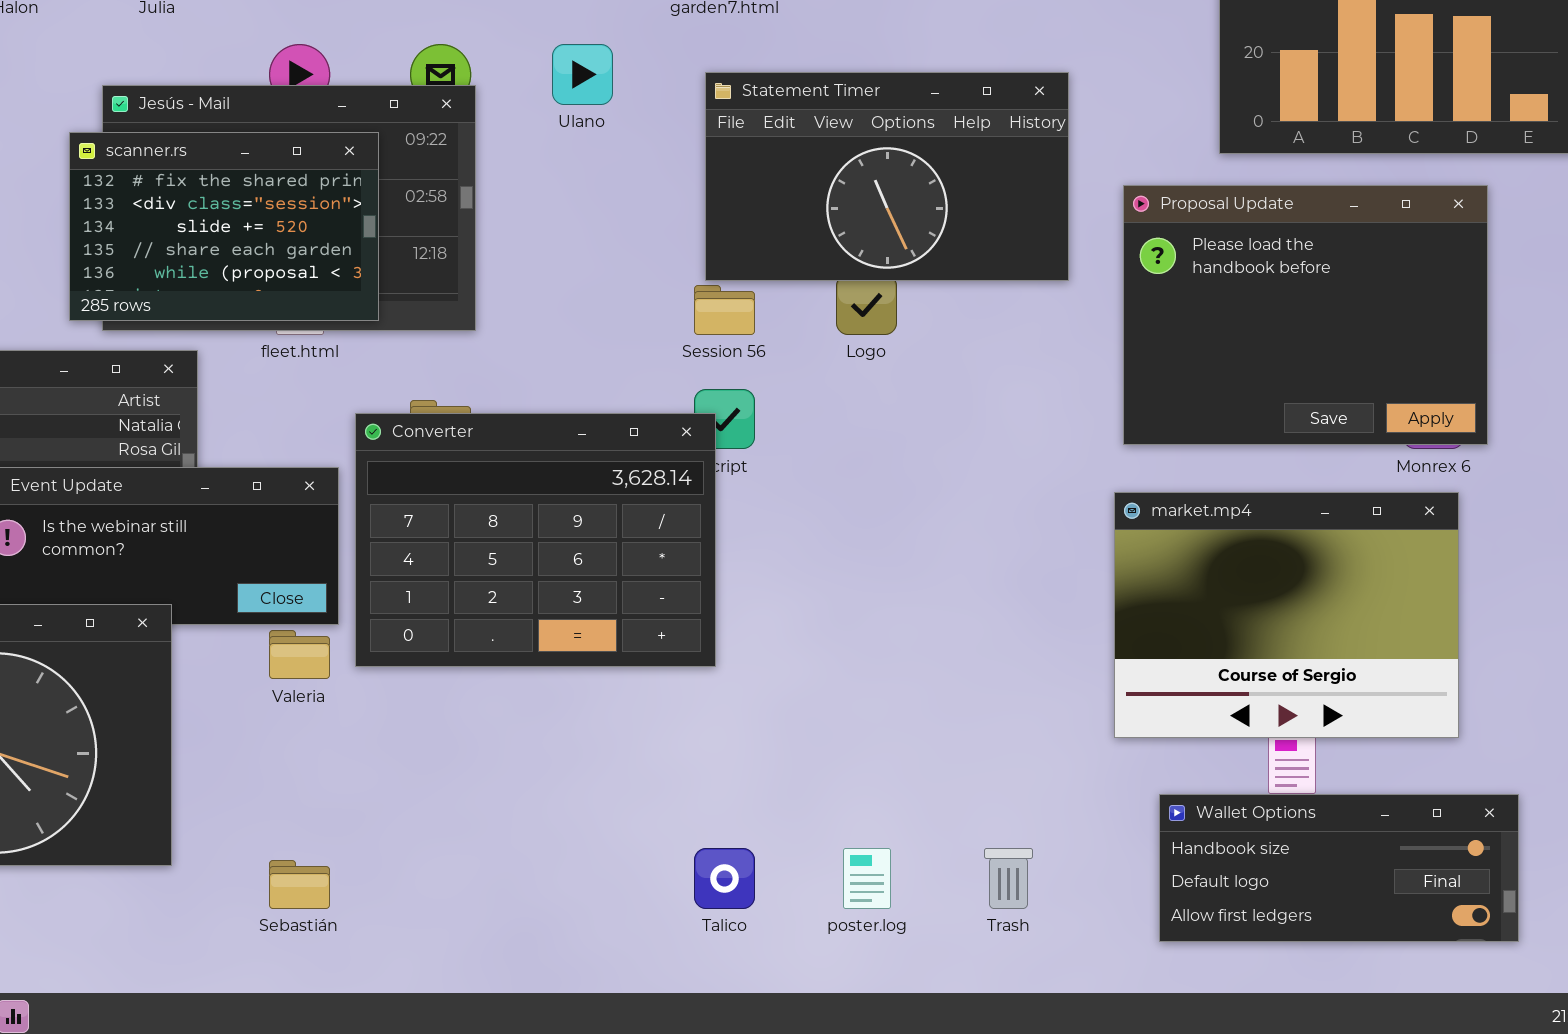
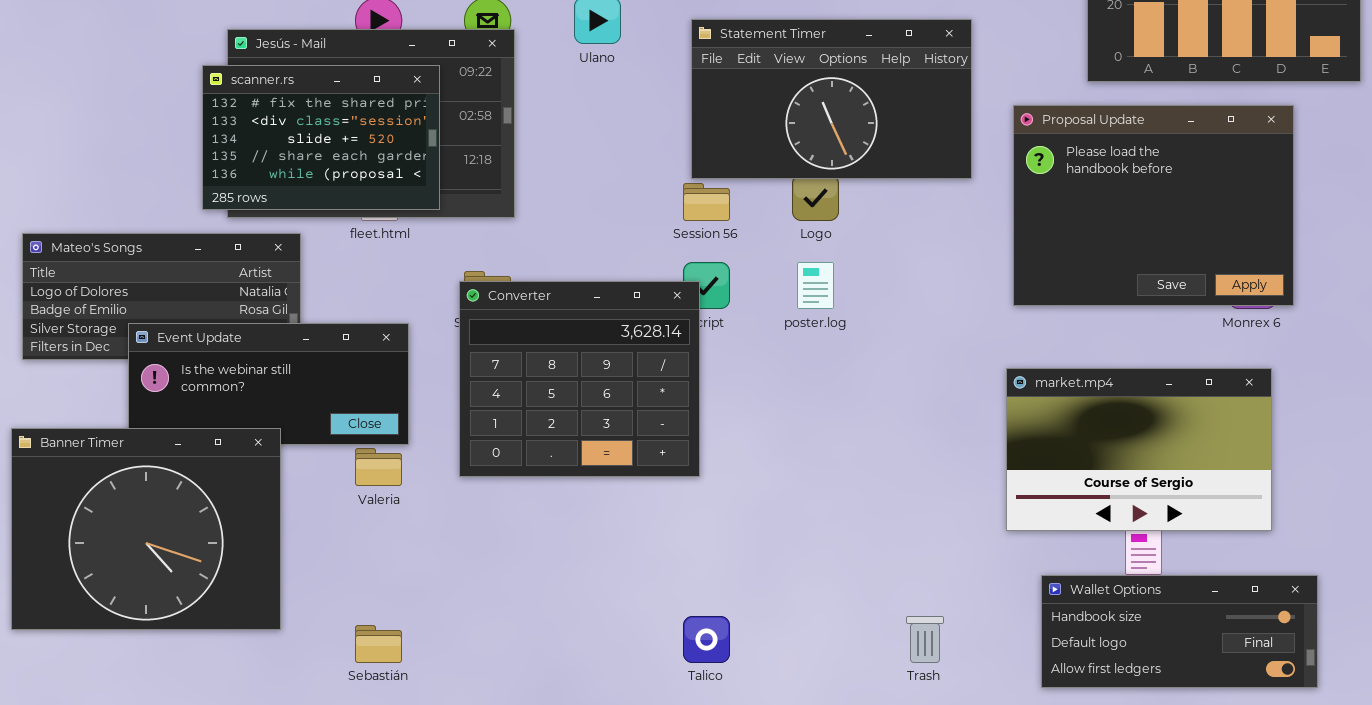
Converter: [355,413,716,667] -> [459,281,700,477], resized
market.mp4: [1114,492,1459,738] -> [1006,368,1272,531], resized
poster.log: [843,848,891,909] -> [797,262,834,309], moved

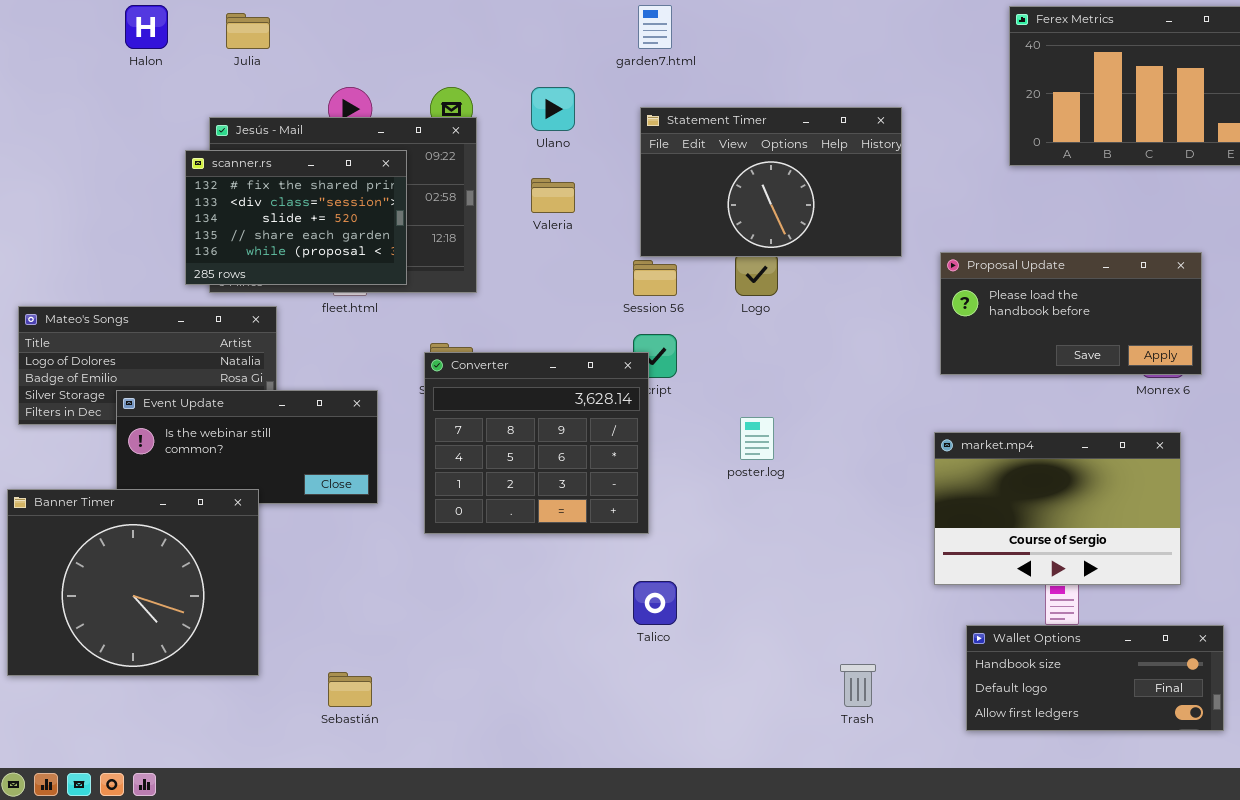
Proposal Update: [1013,105,1294,306] -> [940,252,1202,375], resized
poster.log: [797,262,834,309] -> [740,417,774,460], moved
Valeria: [355,448,402,486] -> [531,178,575,213], moved
Talico: [683,616,730,663] -> [633,581,677,625], moved

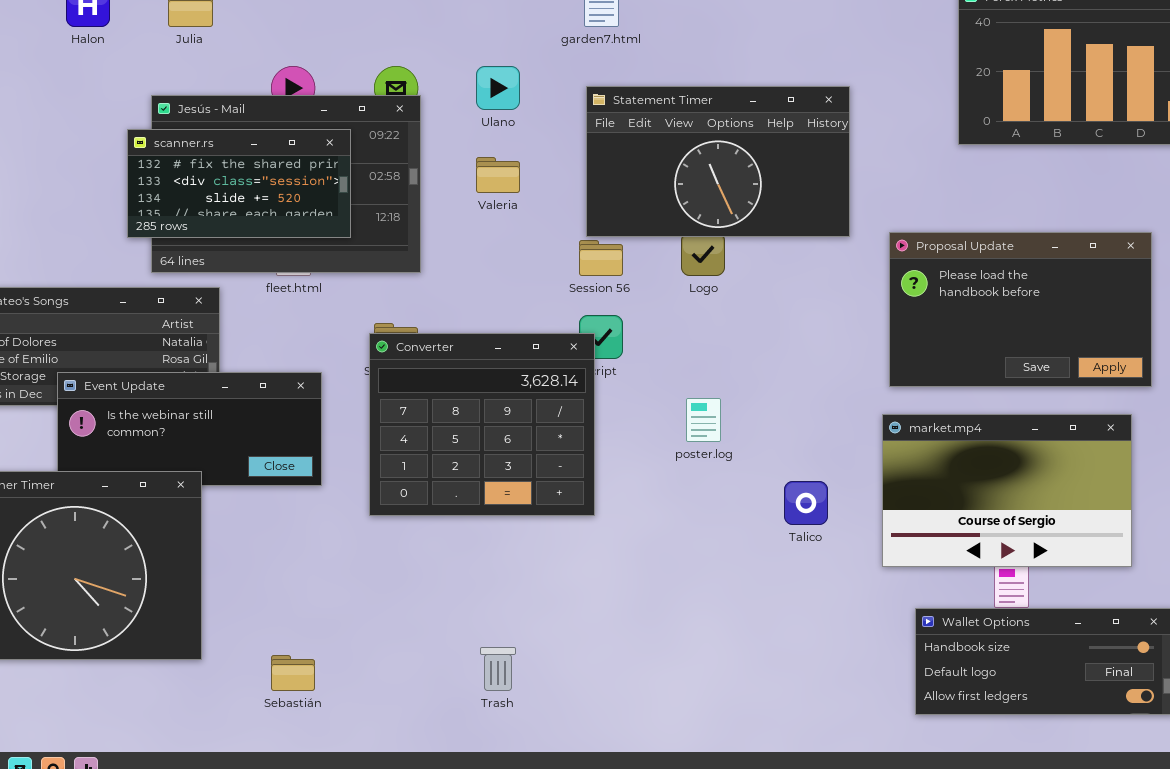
scanner.rs: [185,150,407,285] -> [127,129,351,238], resized
Proposal Update: [940,252,1202,375] -> [889,232,1152,387], resized
Talico: [633,581,677,625] -> [784,481,828,525], moved
Trash: [840,664,876,707] -> [480,647,516,691], moved

